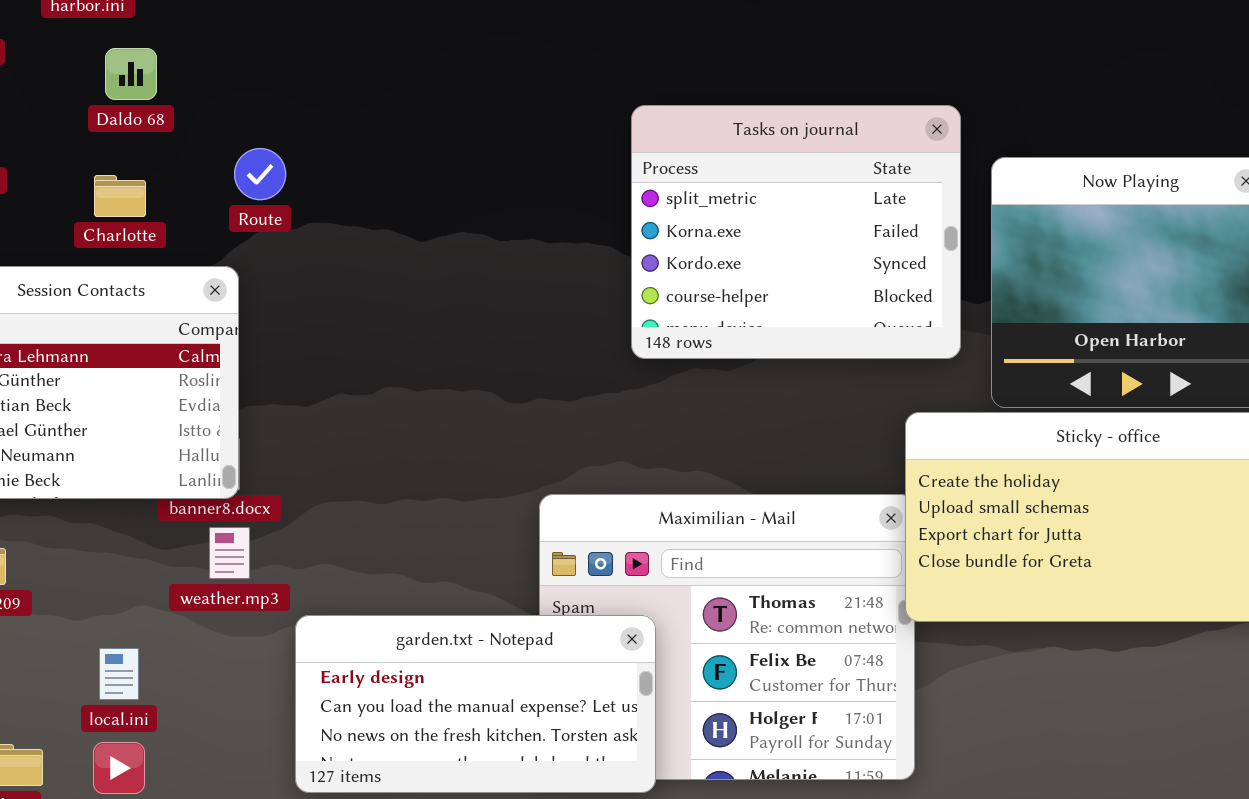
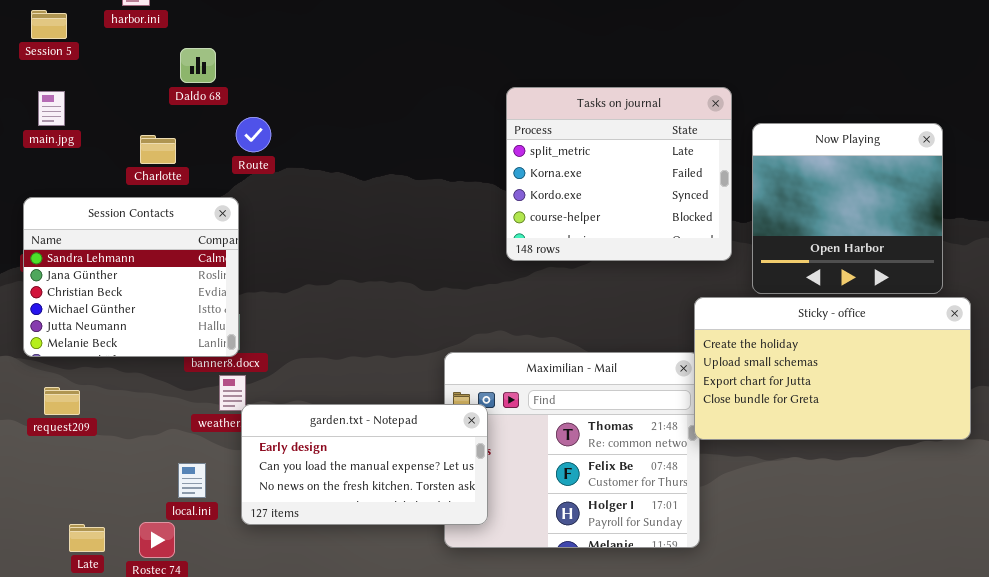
Daldo 68: [105,48,157,100] -> [180,48,216,83], moved
garden.txt - Notepad: [295,615,656,793] -> [241,404,488,525], moved
local.ini: [99,648,139,700] -> [178,463,206,498], moved

